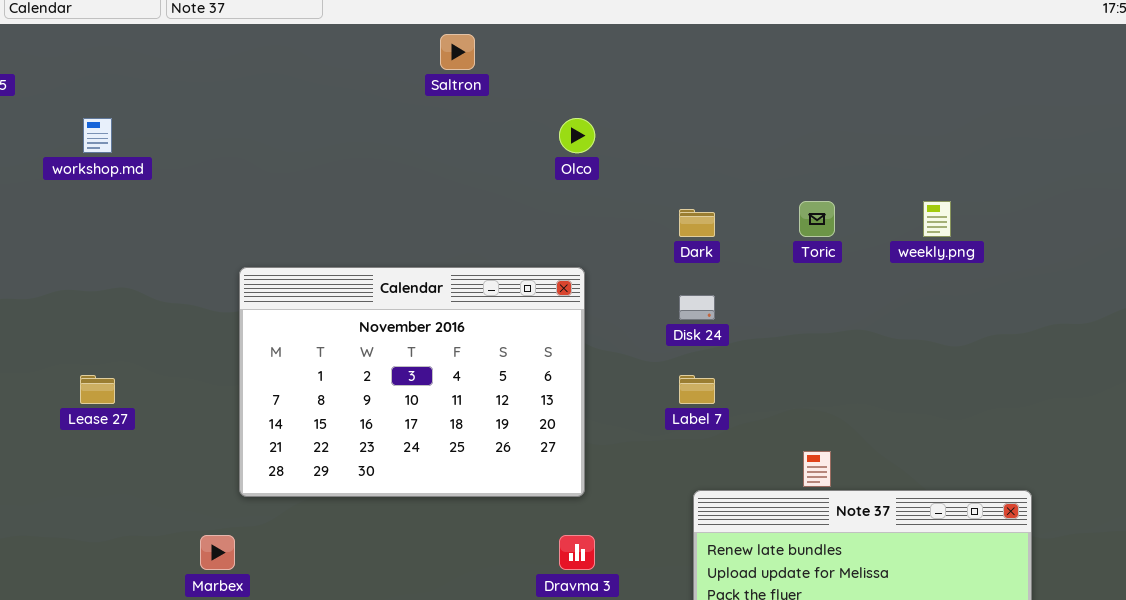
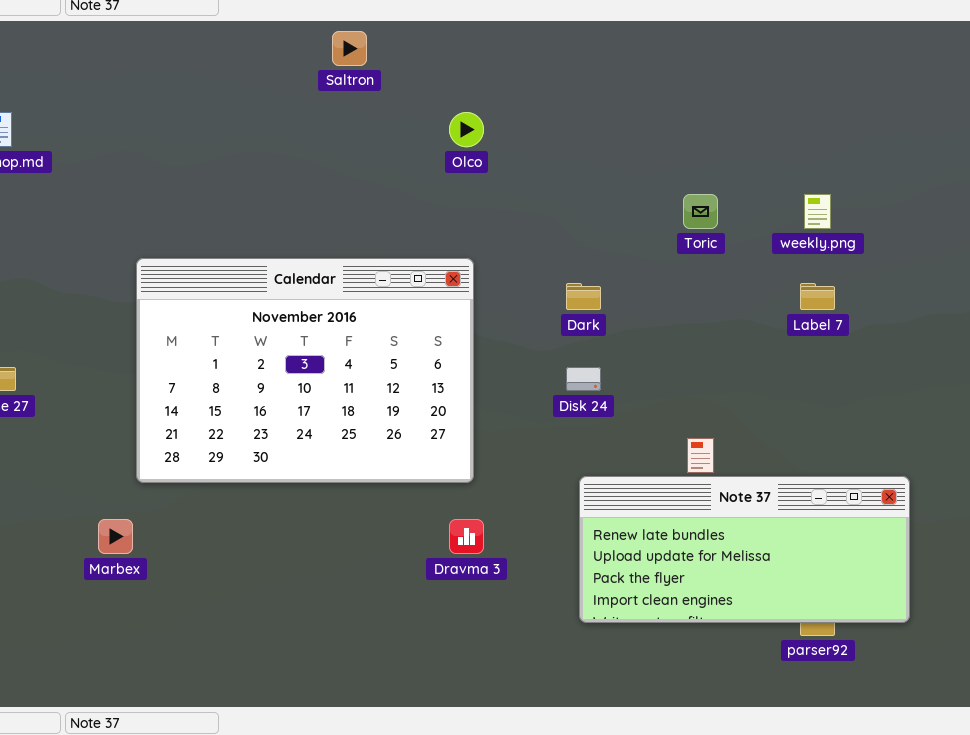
Dark: [679,209,715,237] -> [566,283,601,310], moved
Disk 24: [679,295,715,320] -> [566,367,601,391], moved
Label 7: [679,375,715,404] -> [800,283,835,310], moved

